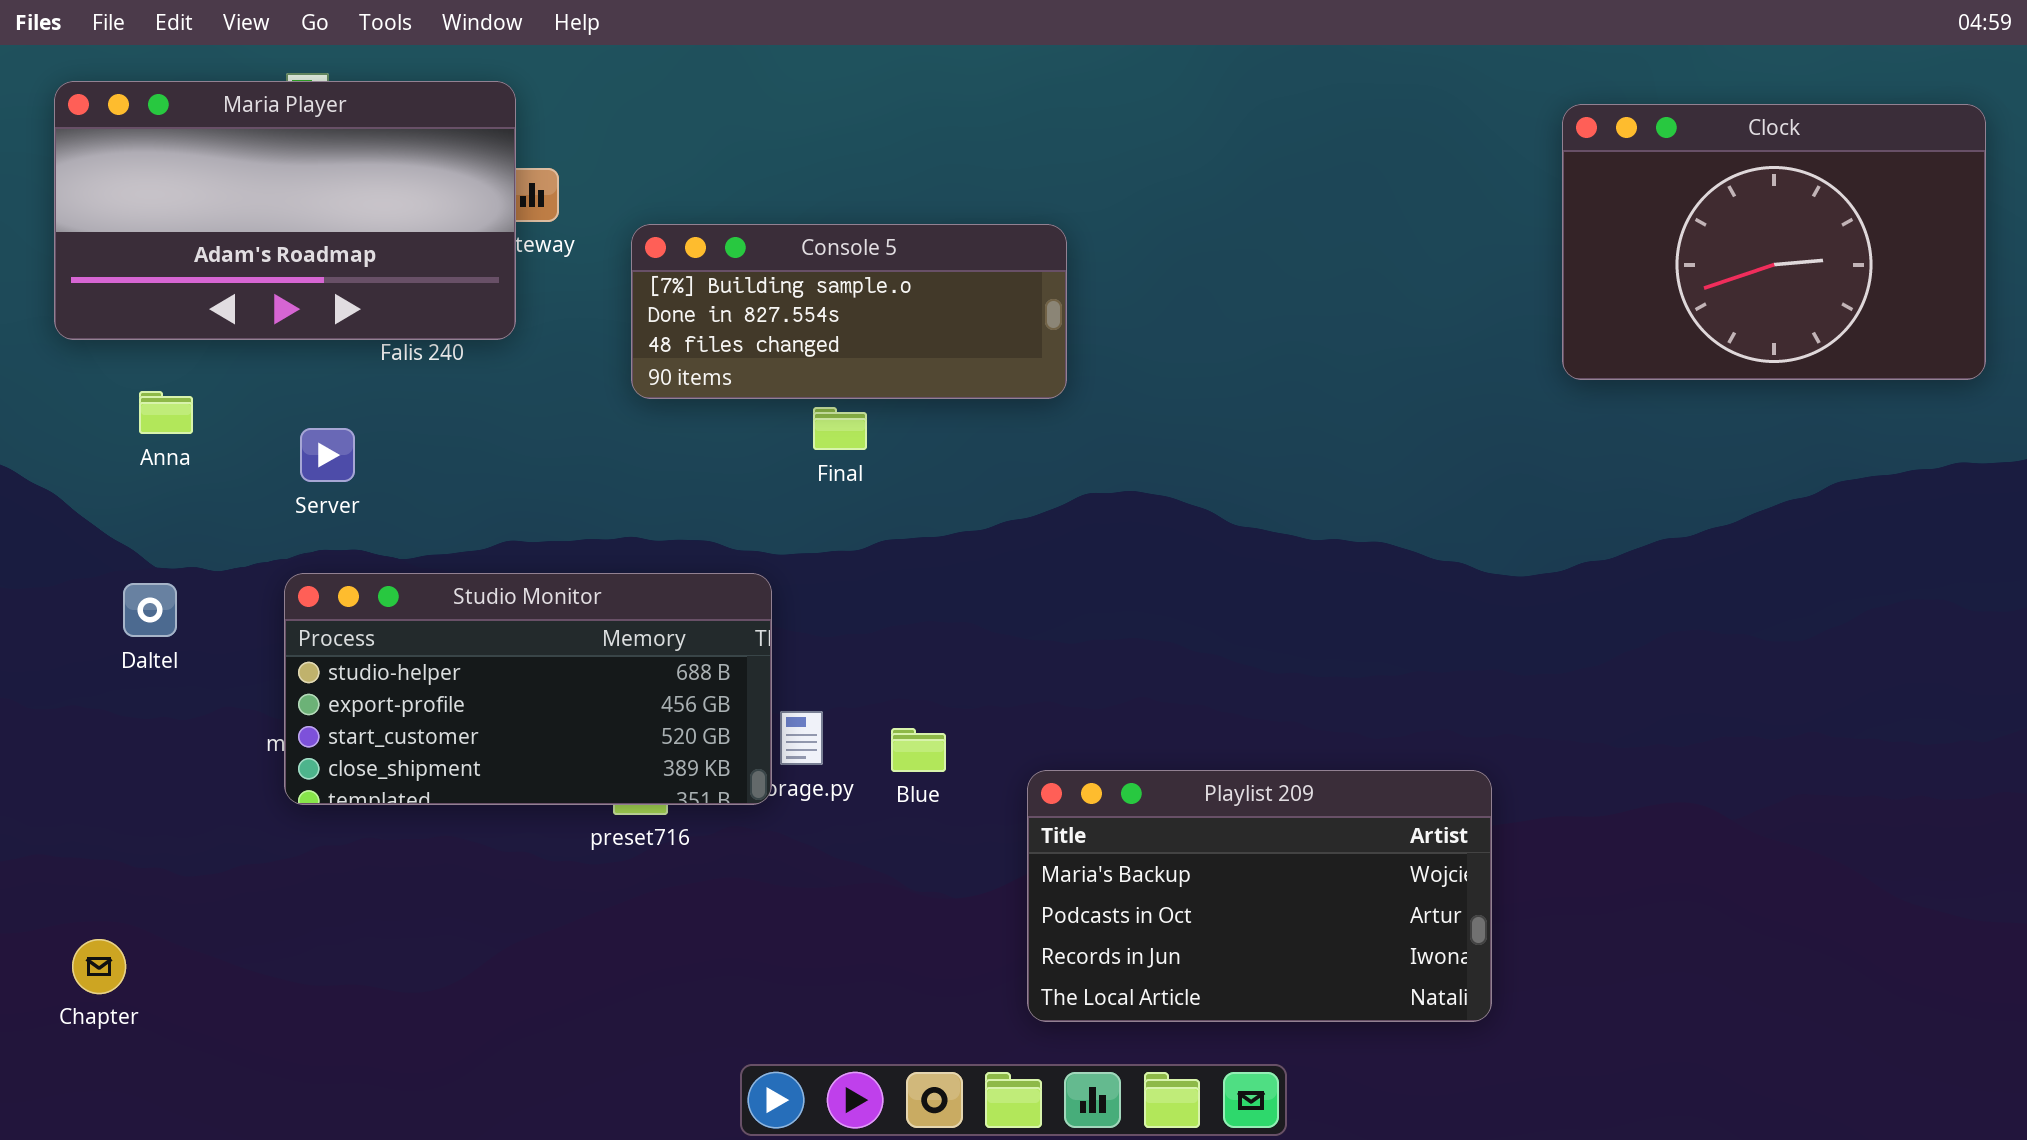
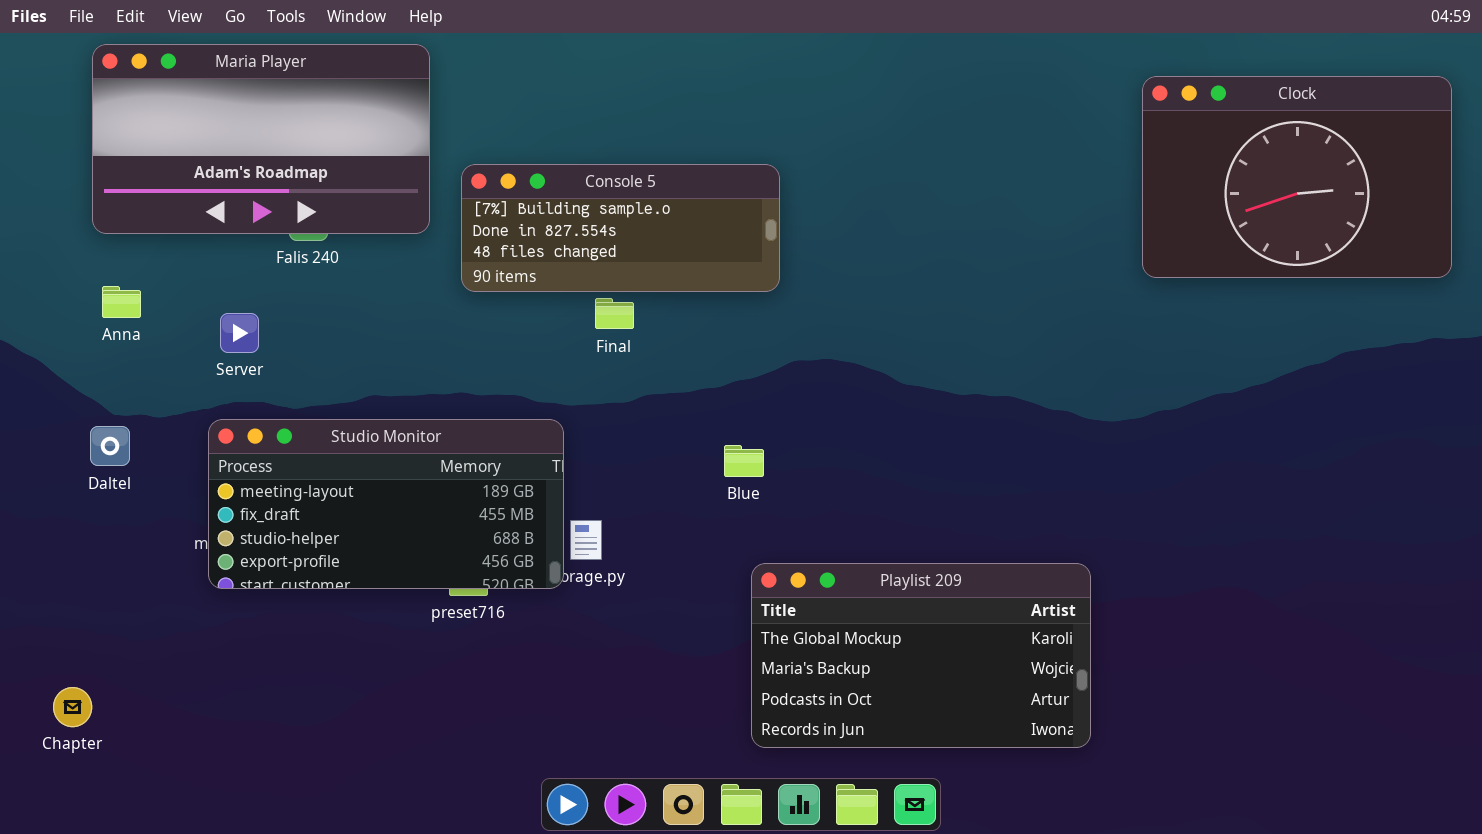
Maria Player: [54,81,516,340] -> [92,44,430,234], moved
Studio Monitor: [284,573,772,805] -> [208,419,564,589], scrolled up 2 rows
Blue: [891,728,946,772] -> [724,445,764,477], moved
Playlist 209: [1027,770,1492,1022] -> [751,563,1091,748], scrolled up 1 row

